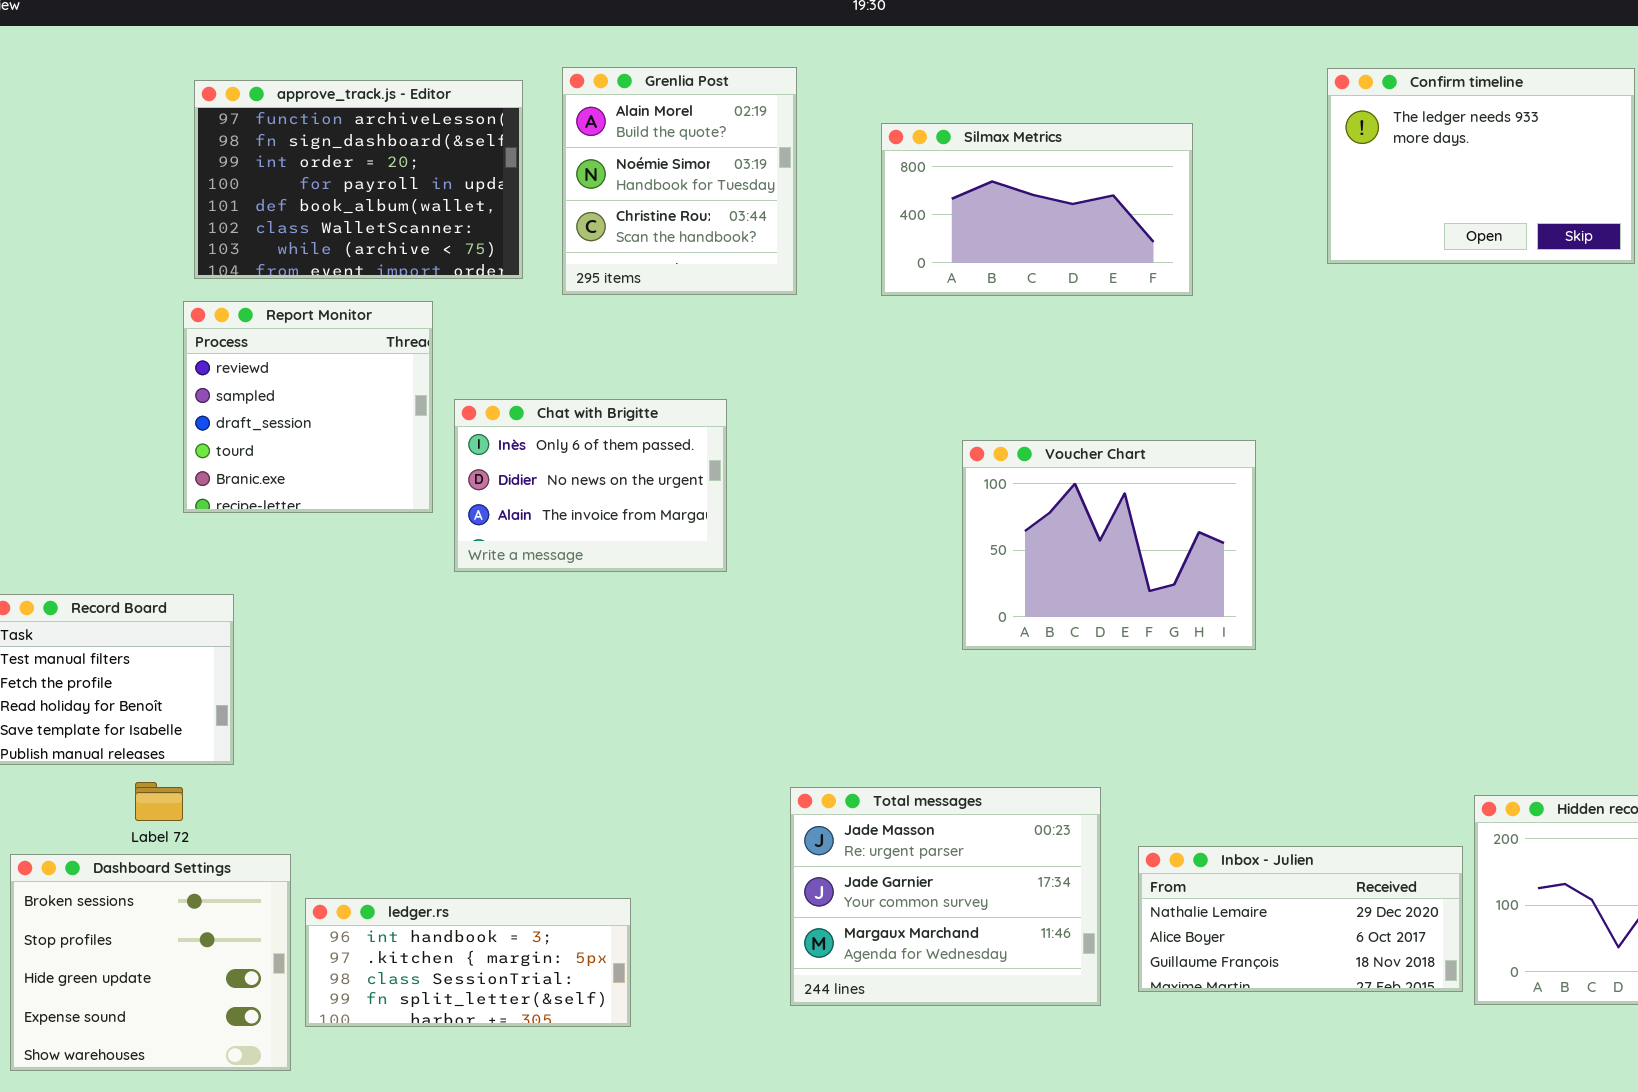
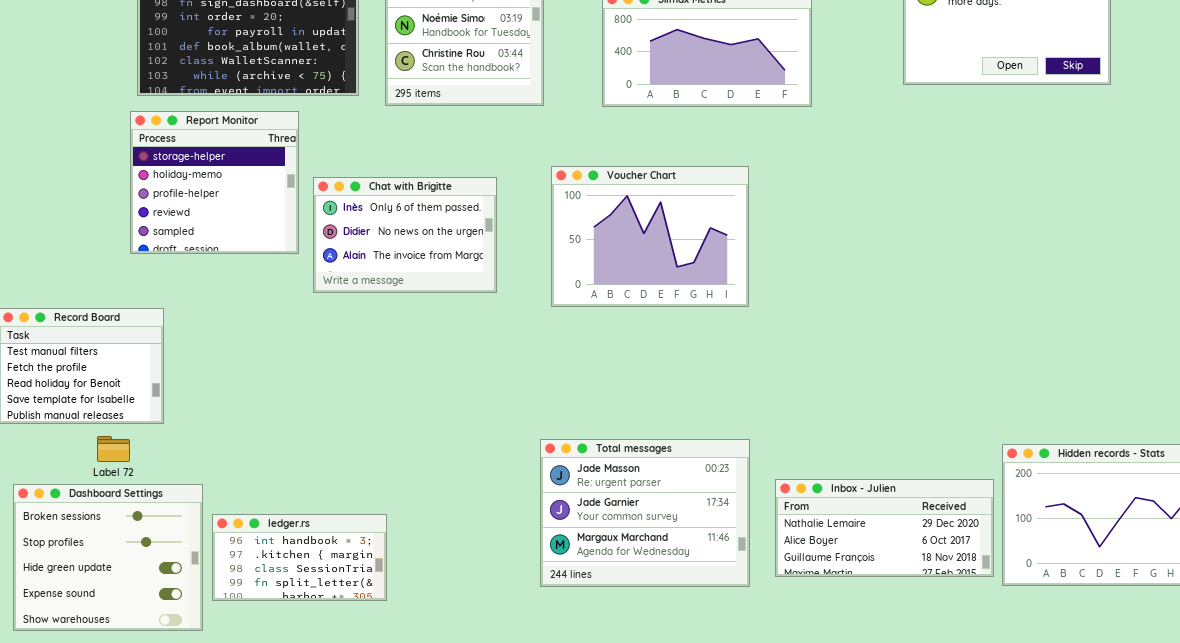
Report Monitor: [183,301,433,513] -> [130,111,299,254], scrolled up 3 rows
Voucher Chart: [962,440,1256,650] -> [551,166,749,307], moved
ledger.rs: [305,898,631,1027] -> [212,514,387,601], resized

